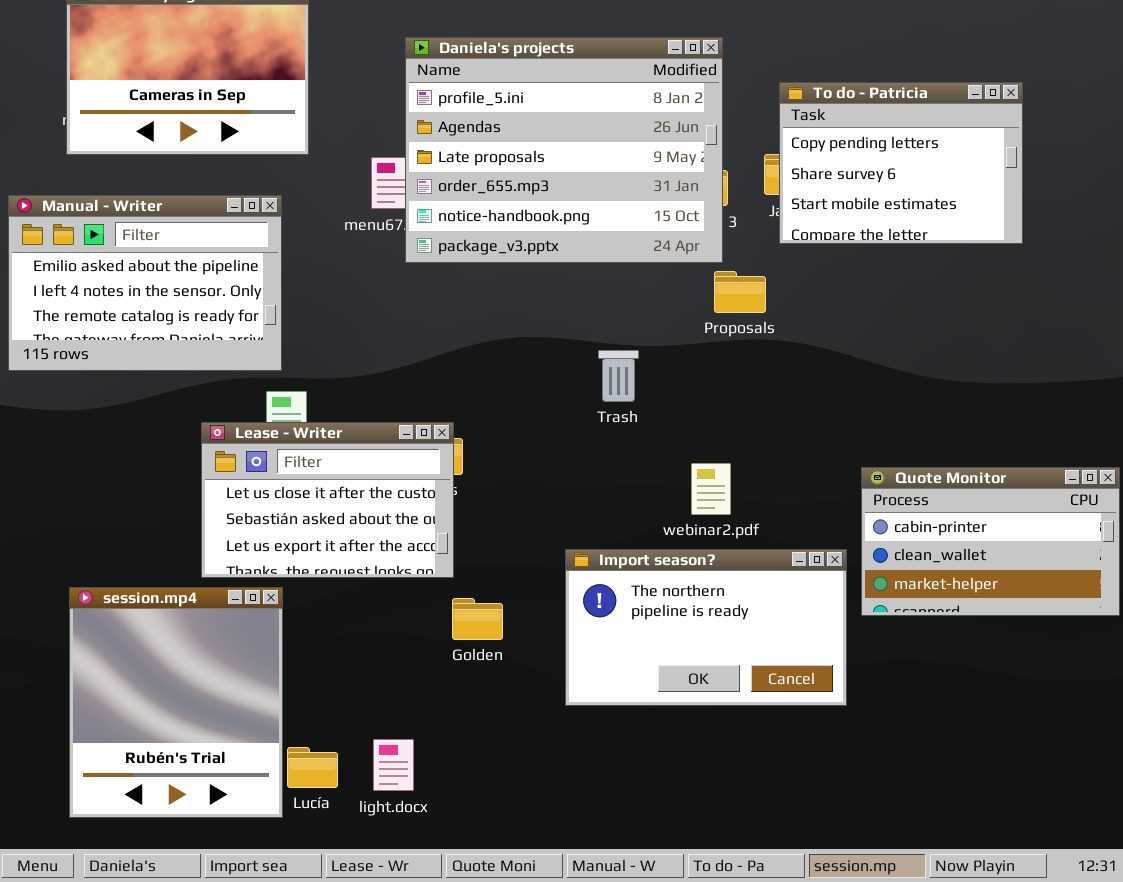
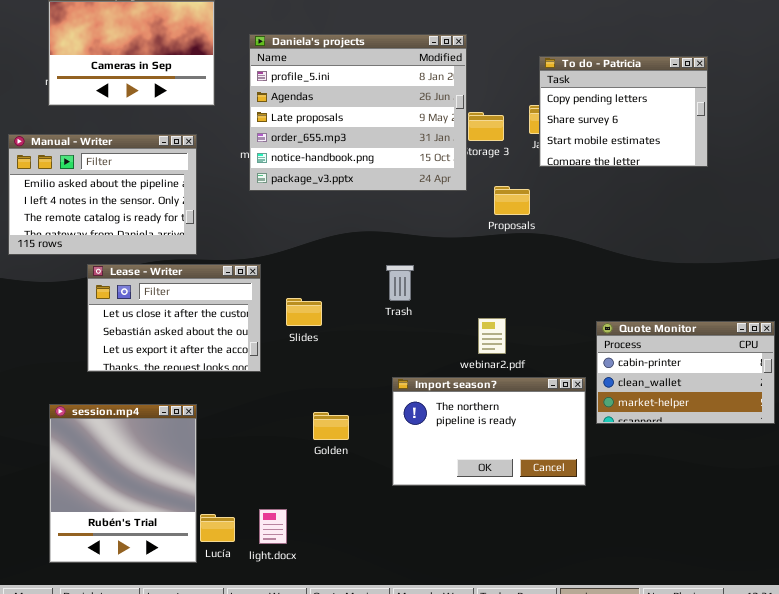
Daniela's projects: [405,37,723,263] -> [249,34,467,191], moved
Trash: [598,350,639,402] -> [386,265,414,301], moved
Lease - Writer: [201,422,454,578] -> [87,264,261,372], moved

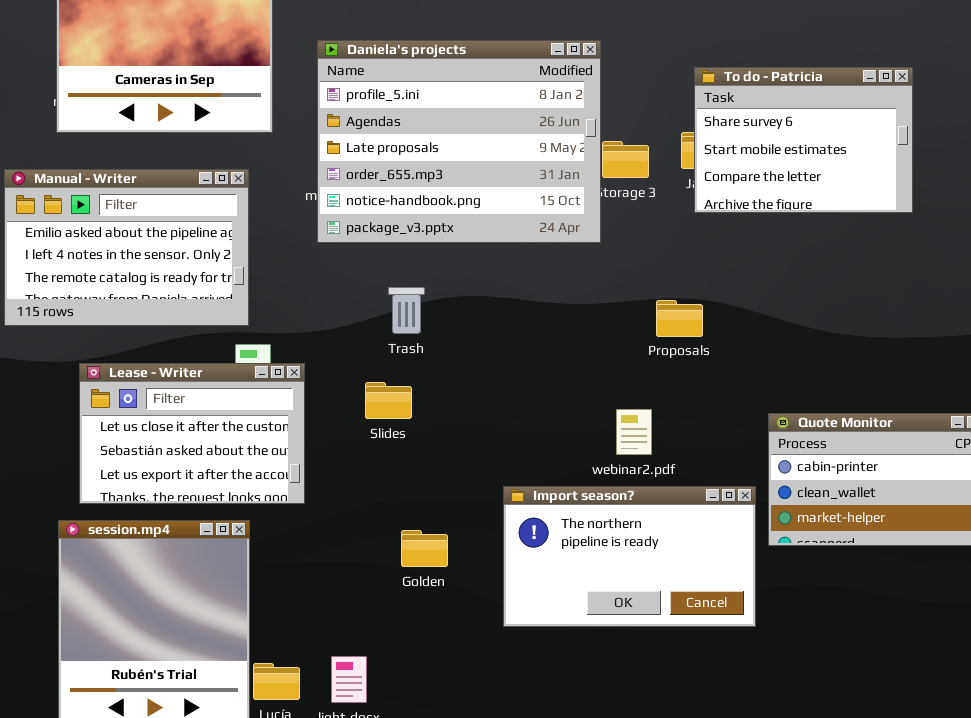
To do - Patricia: [539,56,708,167] -> [694,67,913,213], scrolled down 1 row
Proposals: [494,186,530,215] -> [656,300,703,337], moved
Lease - Writer: [87,264,261,372] -> [79,363,305,504], moved
Trash: [386,265,414,301] -> [388,287,425,334], moved

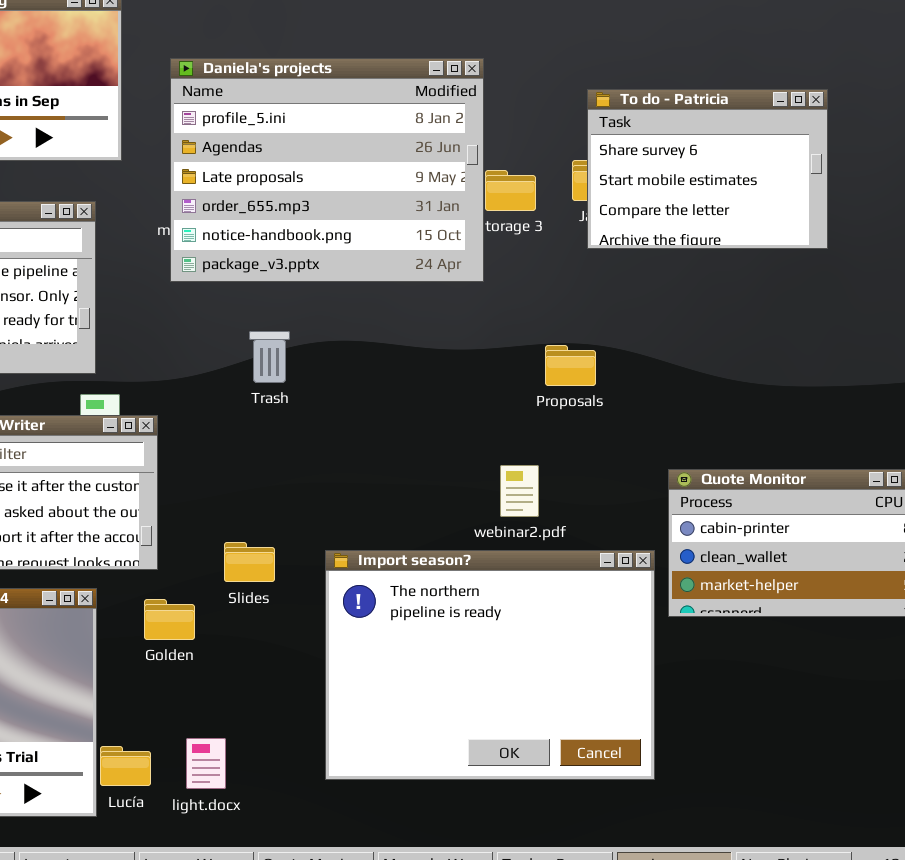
Slides: [365,382,412,419] -> [224,542,275,582], moved
Import season?: [503,486,756,627] -> [325,550,655,780], resized
Golden: [401,530,448,567] -> [144,599,195,640], moved

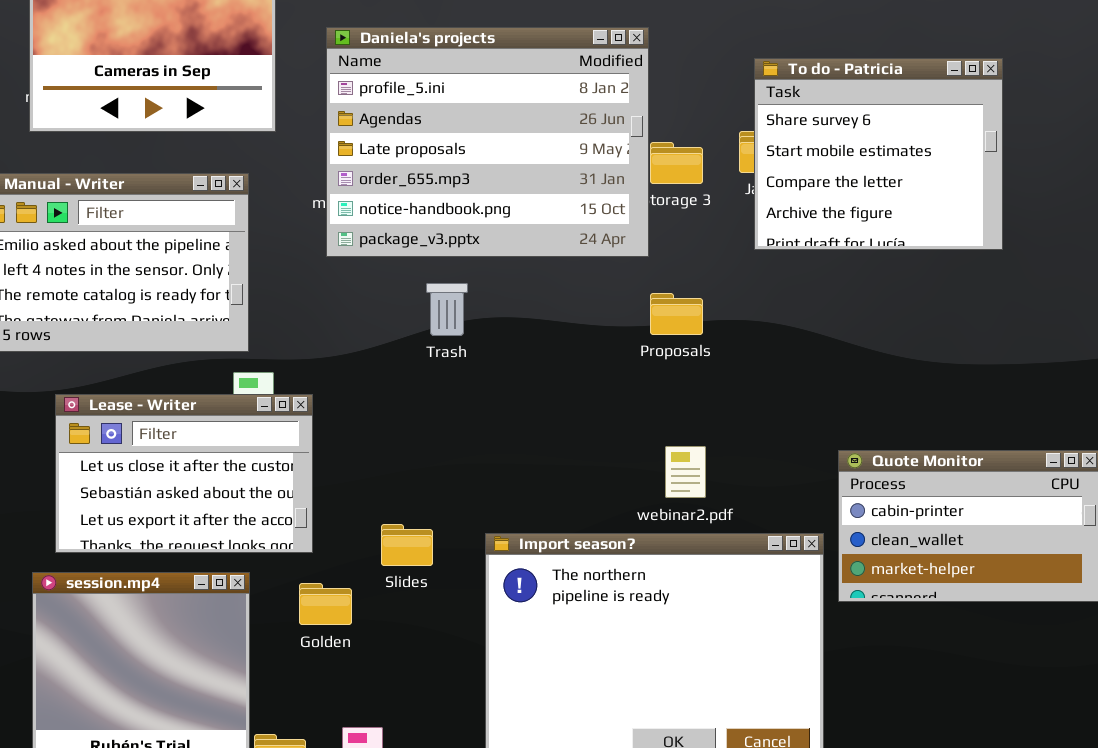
To do - Patricia: [587,89,828,249] -> [754,58,1003,250], resized
Trash: [249,331,290,383] -> [426,283,468,336], moved
Proposals: [545,345,596,386] -> [650,293,703,335], moved

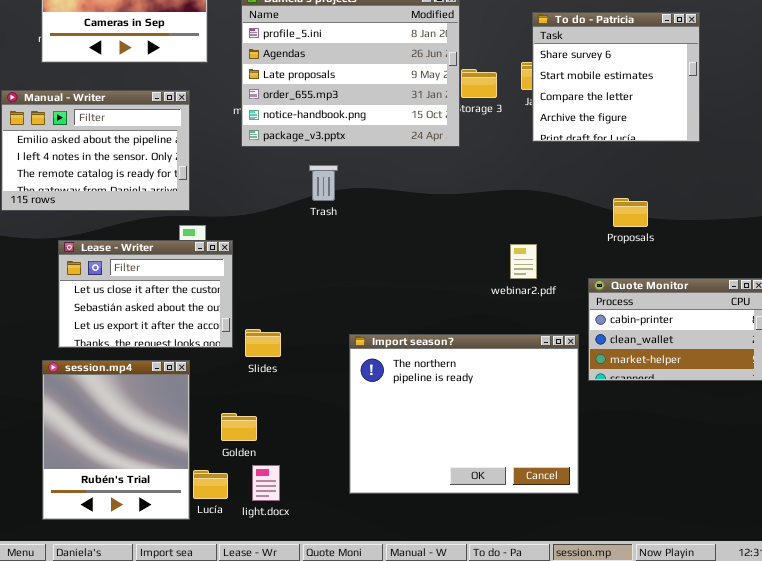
Proposals: [650,293,703,335] -> [613,198,648,227], moved
webinar2.pdf: [665,446,706,498] -> [510,244,537,279], moved
Slides: [381,524,433,566] -> [245,329,281,357], moved
Golden: [299,583,352,625] -> [221,413,257,441], moved

